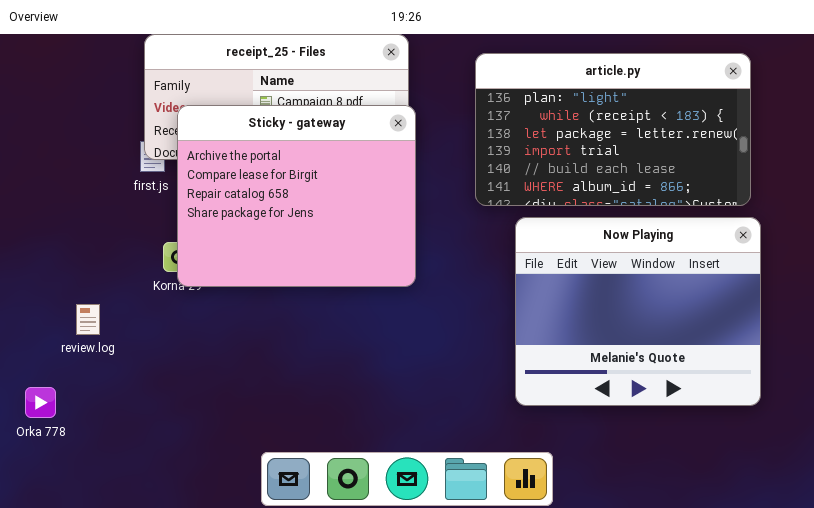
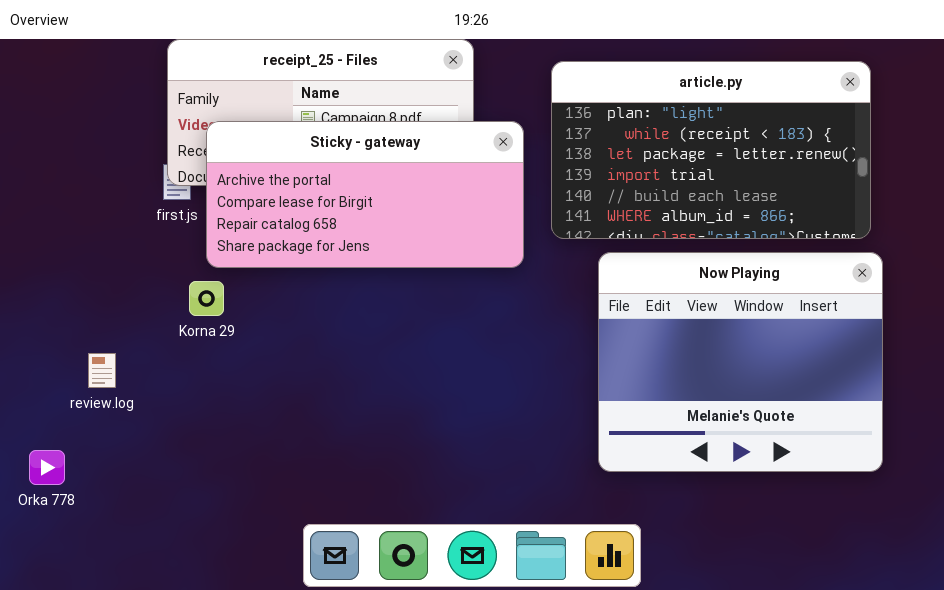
Sticky - gateway: [177,105,416,287] -> [206,121,524,268], resized

